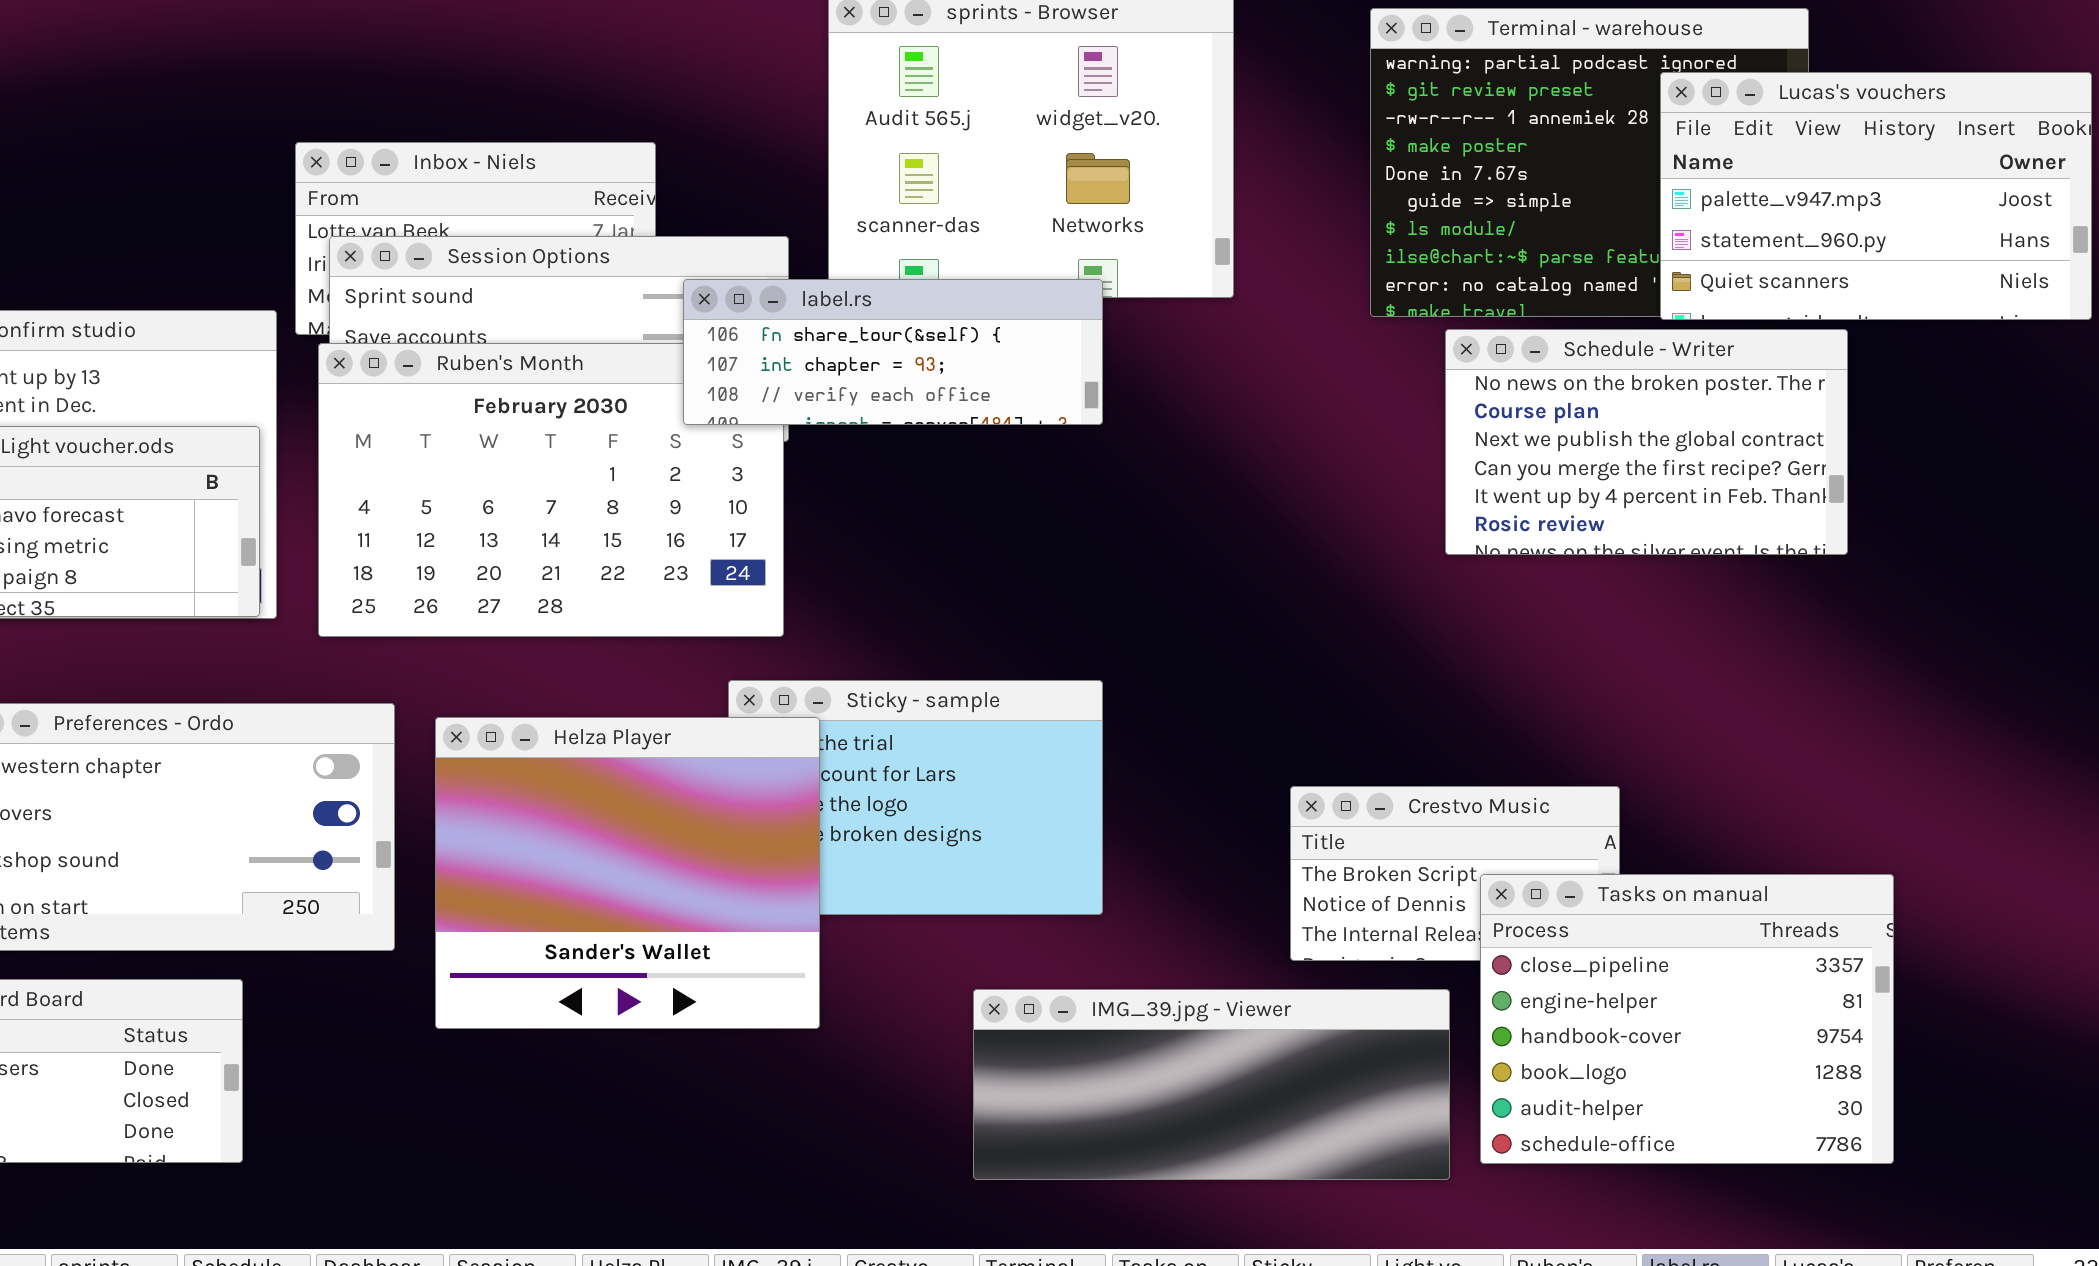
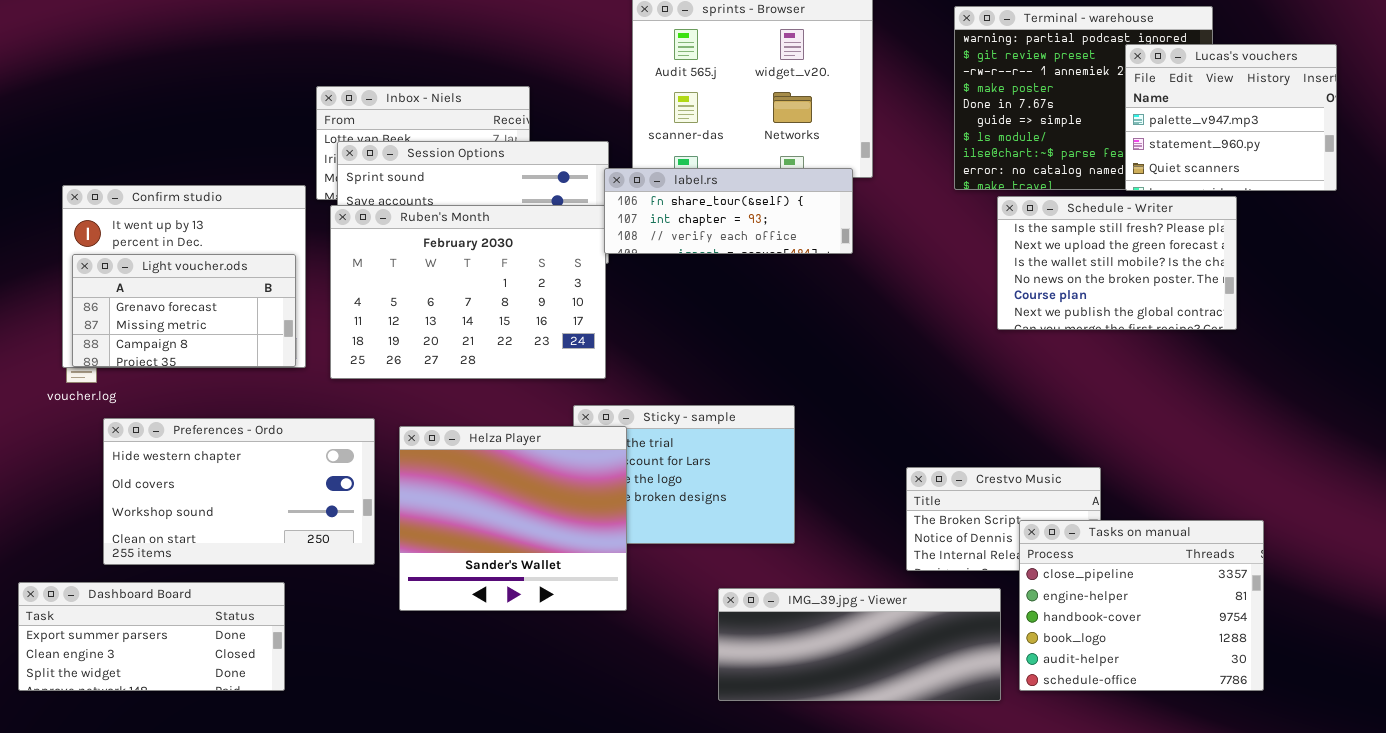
Lucas's vouchers: [1660,72,2092,320] -> [1125,44,1337,191], resized
label.rs: [683,279,1103,425] -> [604,168,853,254], moved
Schedule - Writer: [1445,329,1848,555] -> [997,196,1237,330], scrolled up 3 rows

